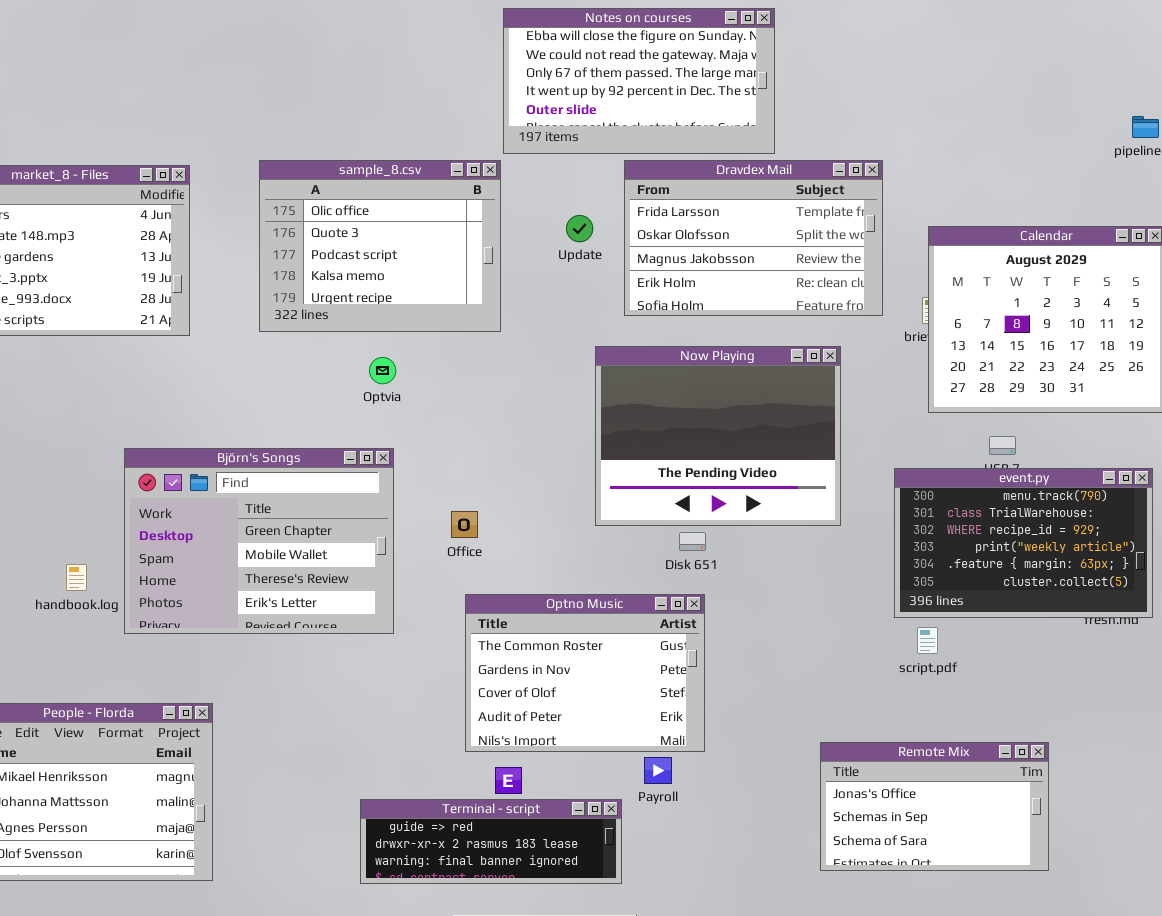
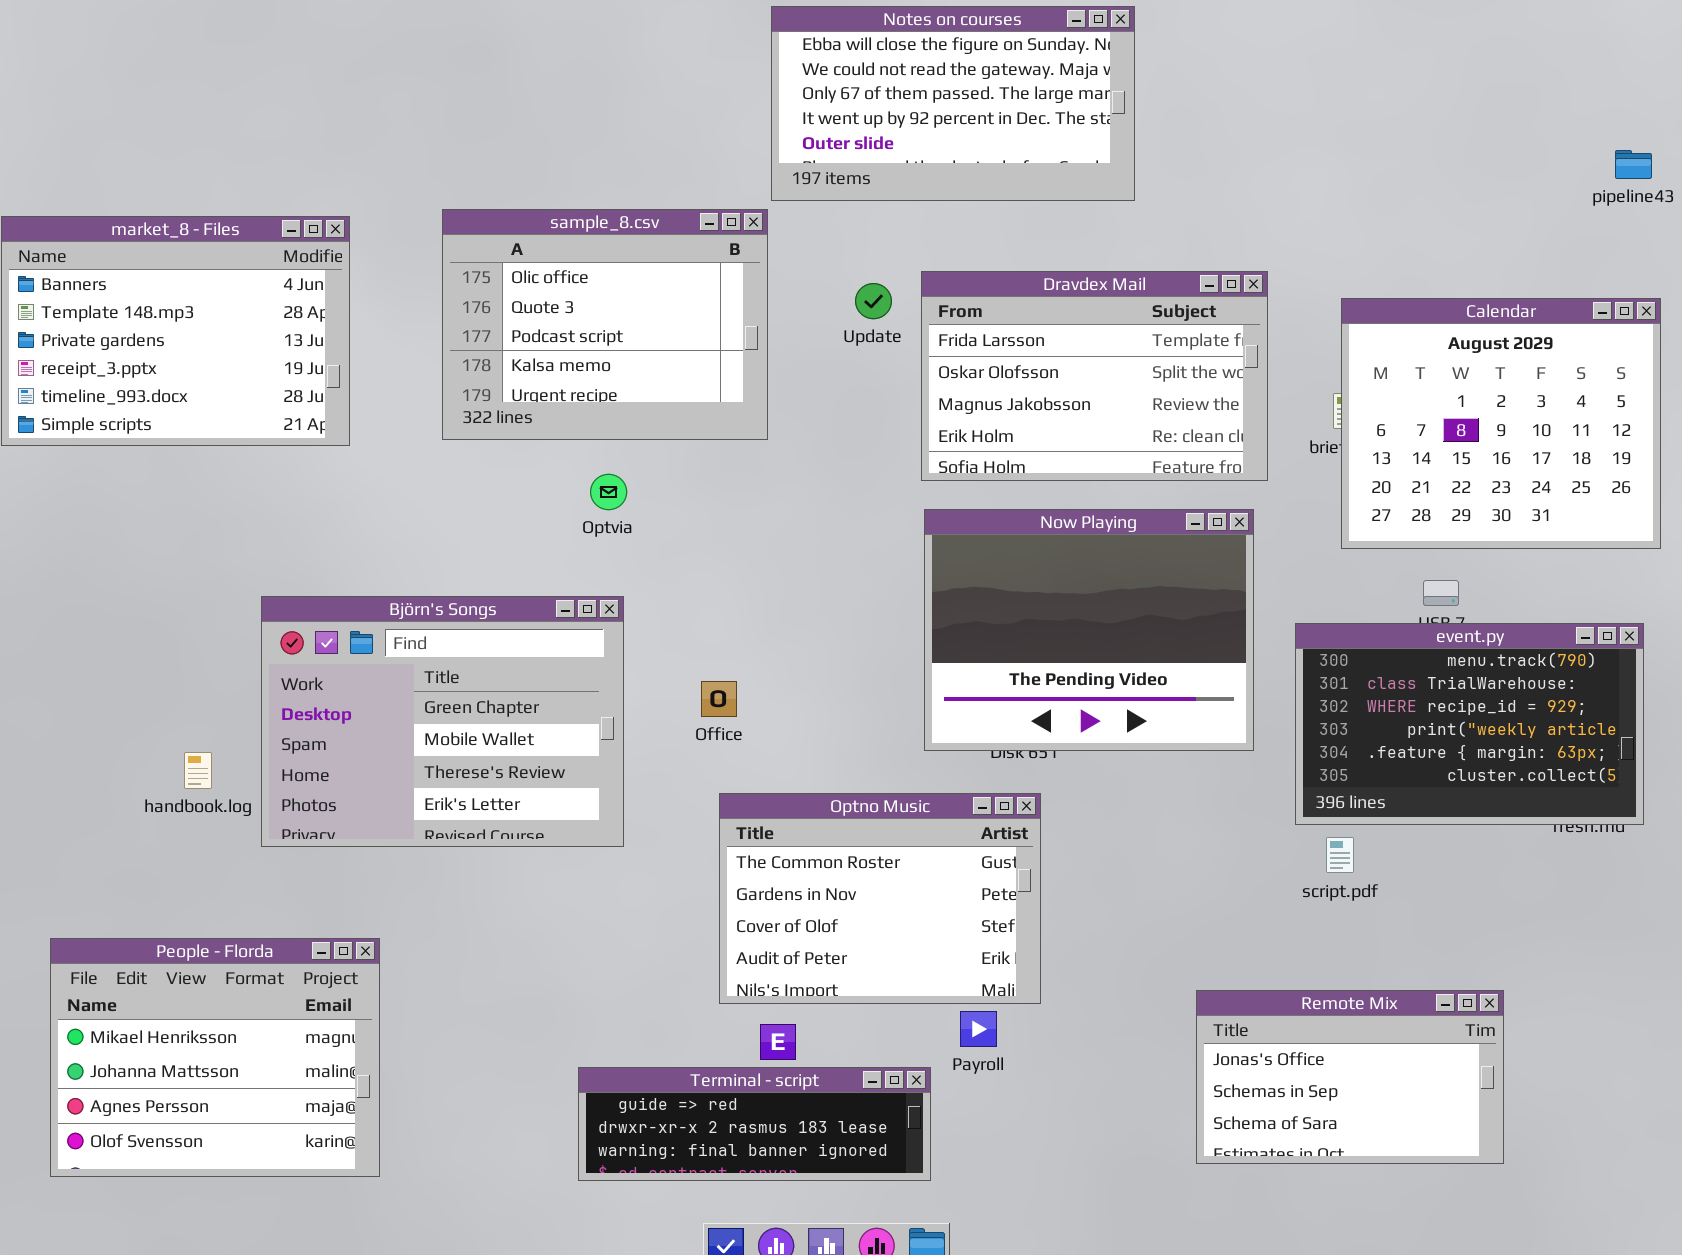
Dravdex Mail: [624,160,883,316] -> [921,271,1268,481], moved
Now Playing: [595,346,841,526] -> [924,509,1254,751], moved

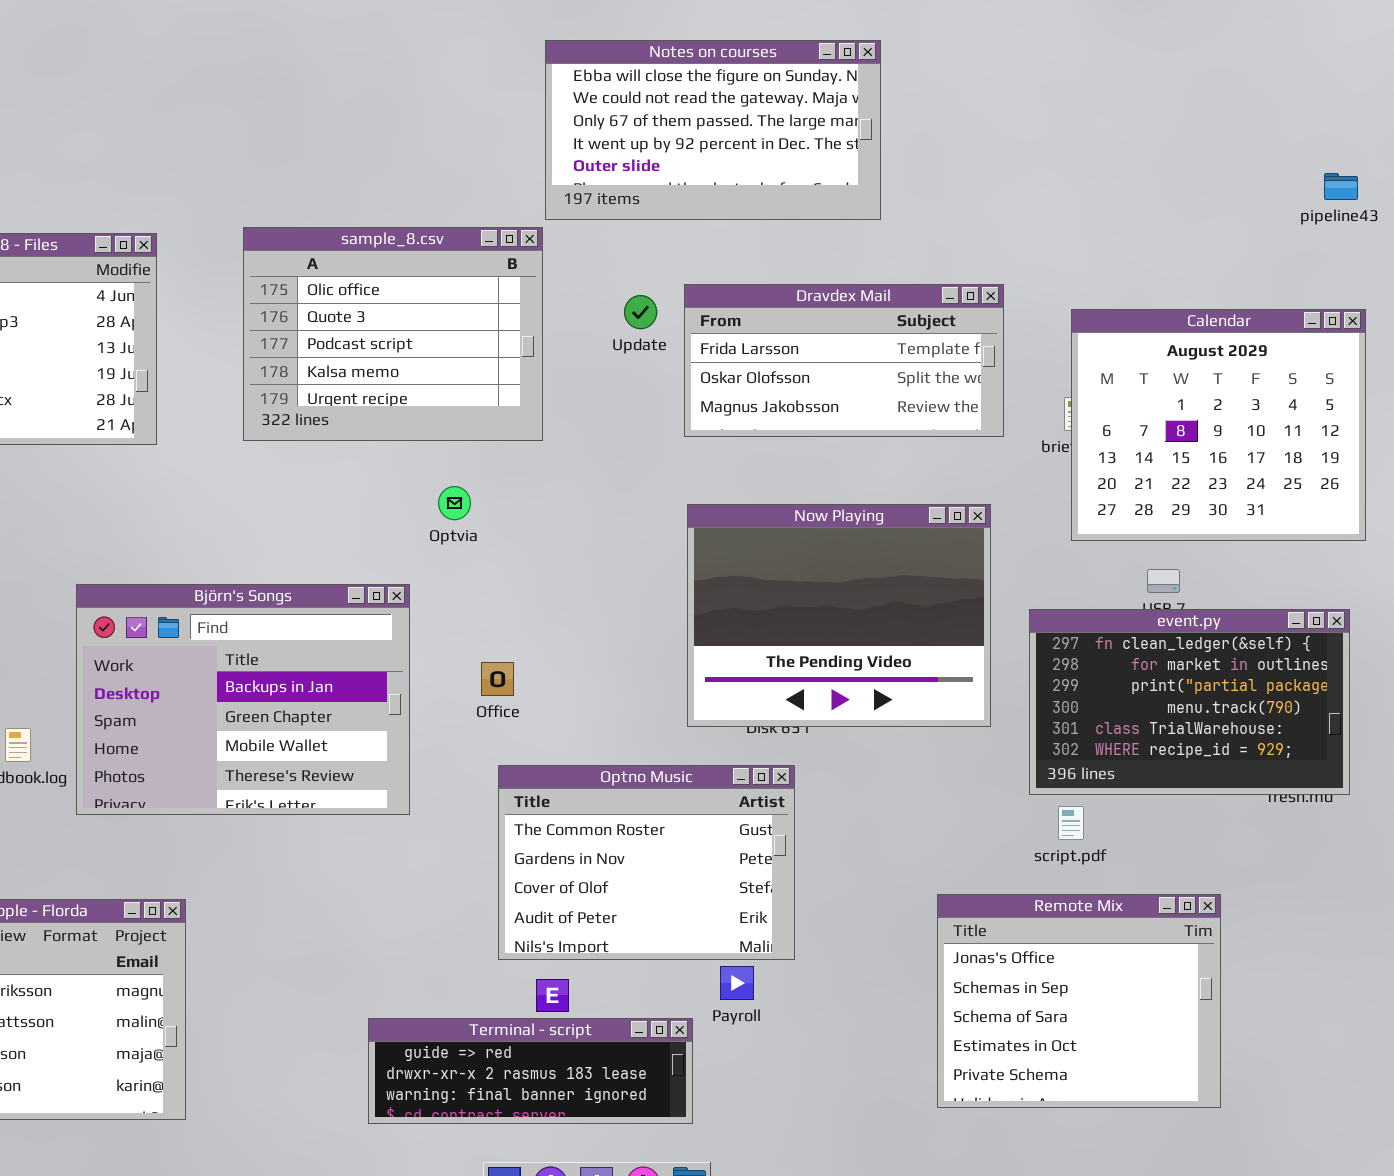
Dravdex Mail: [921,271,1268,481] -> [684,284,1004,437], resized
Optvia: [590,474,627,510] -> [438,486,471,520], moved
Björn's Songs: [261,596,624,847] -> [76,584,410,815], scrolled up 1 row
event.py: [1295,623,1644,825] -> [1029,609,1350,795], scrolled up 3 rows
Remote Mix: [1196,990,1504,1164] -> [937,894,1221,1108], resized

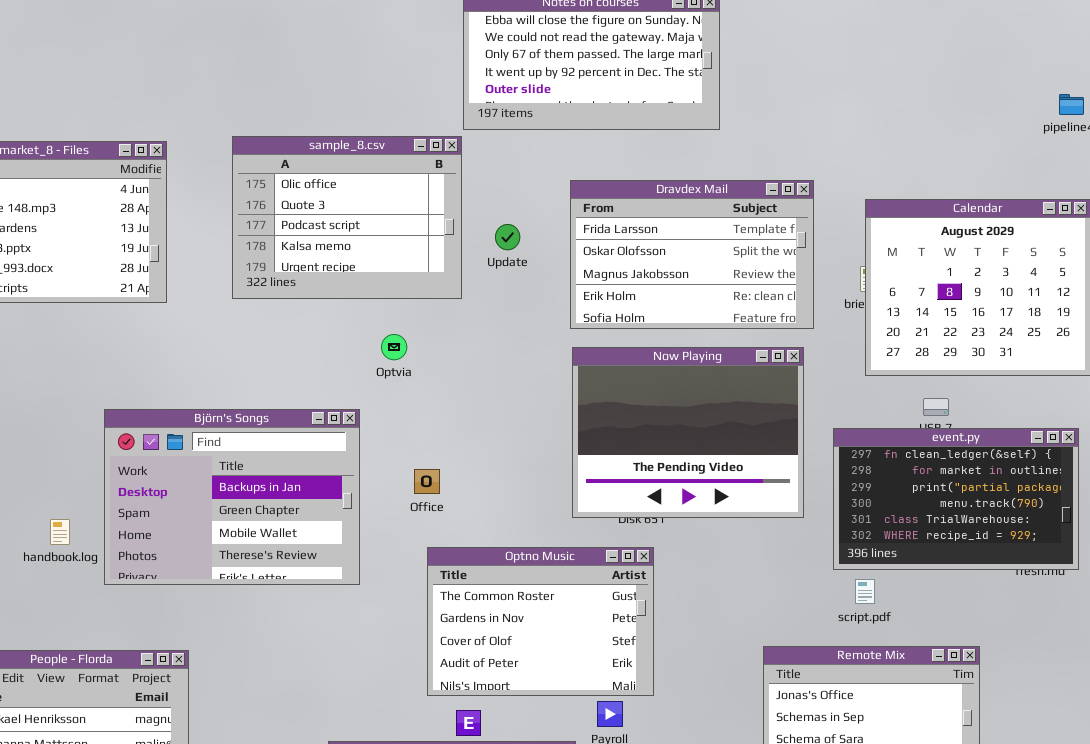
Dravdex Mail: [684,284,1004,437] -> [570,180,814,329], resized
Update: [624,295,657,329] -> [495,224,520,250], moved

